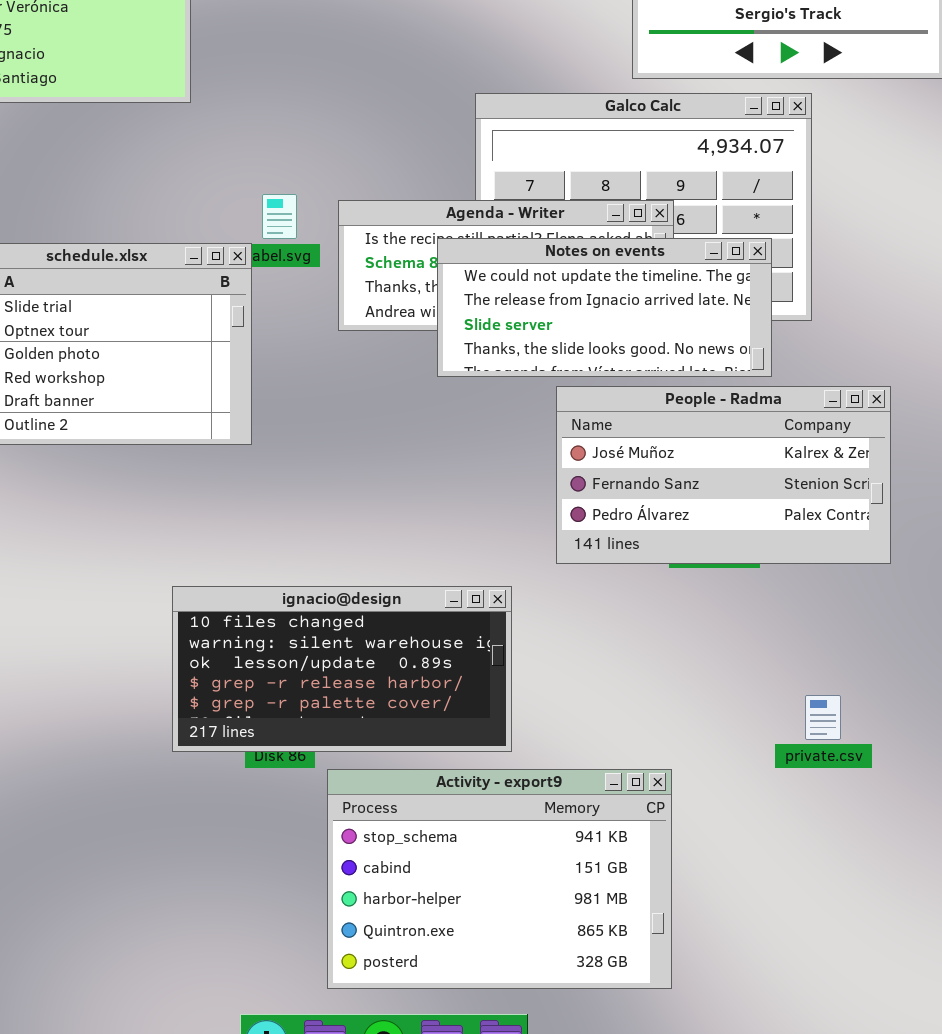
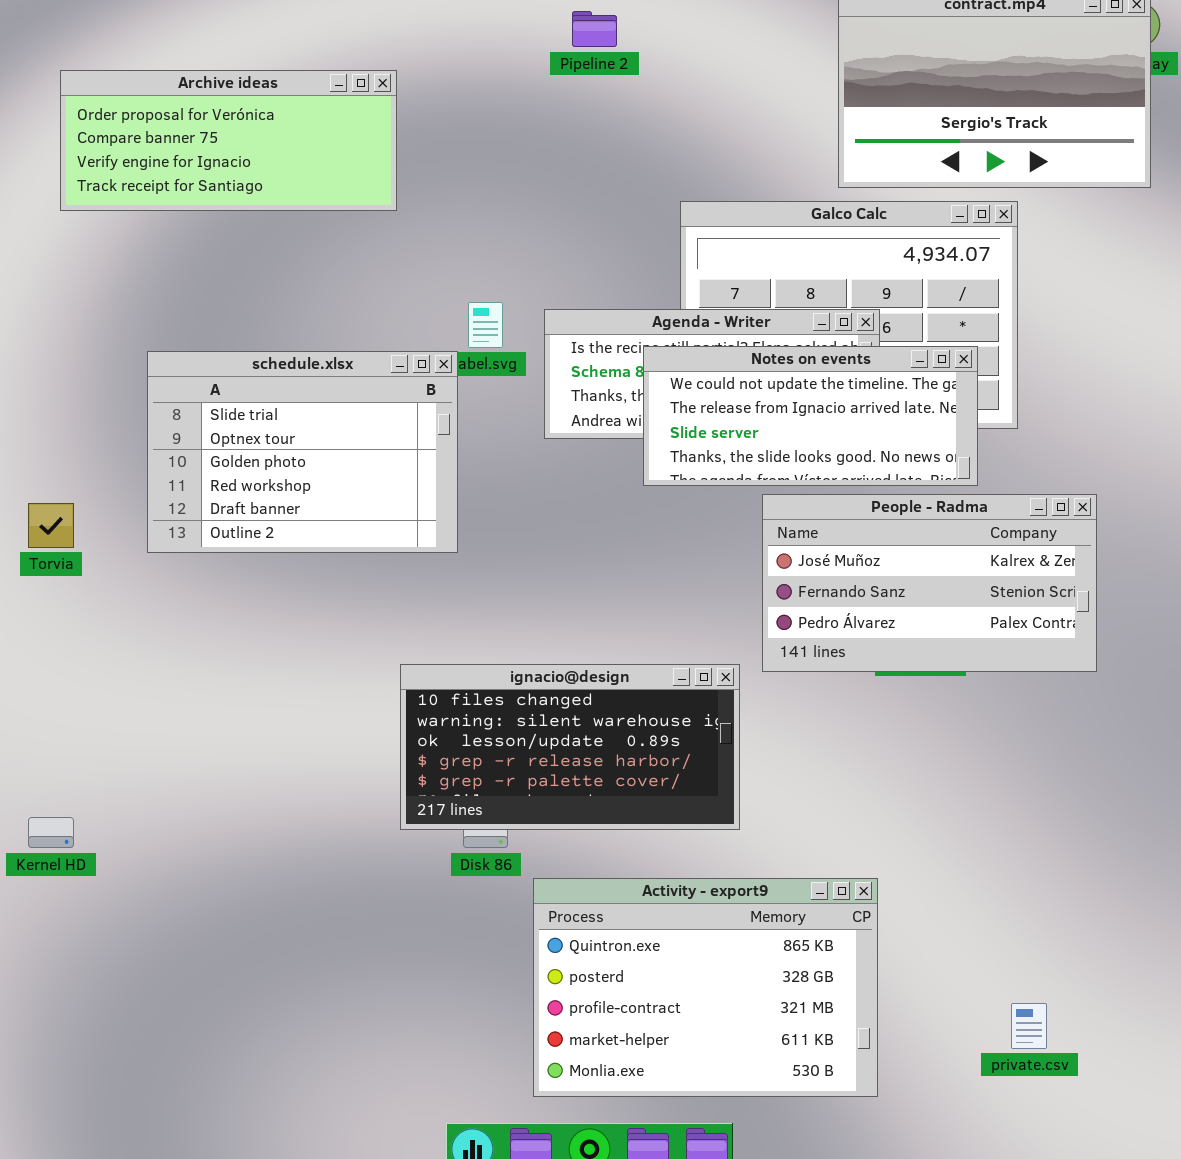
ignacio@design: [172,586,512,752] -> [400,664,740,830], moved
private.csv: [805,695,841,740] -> [1011,1003,1047,1049], moved
Activity - export9: [327,769,672,989] -> [533,878,878,1097], scrolled down 3 rows

